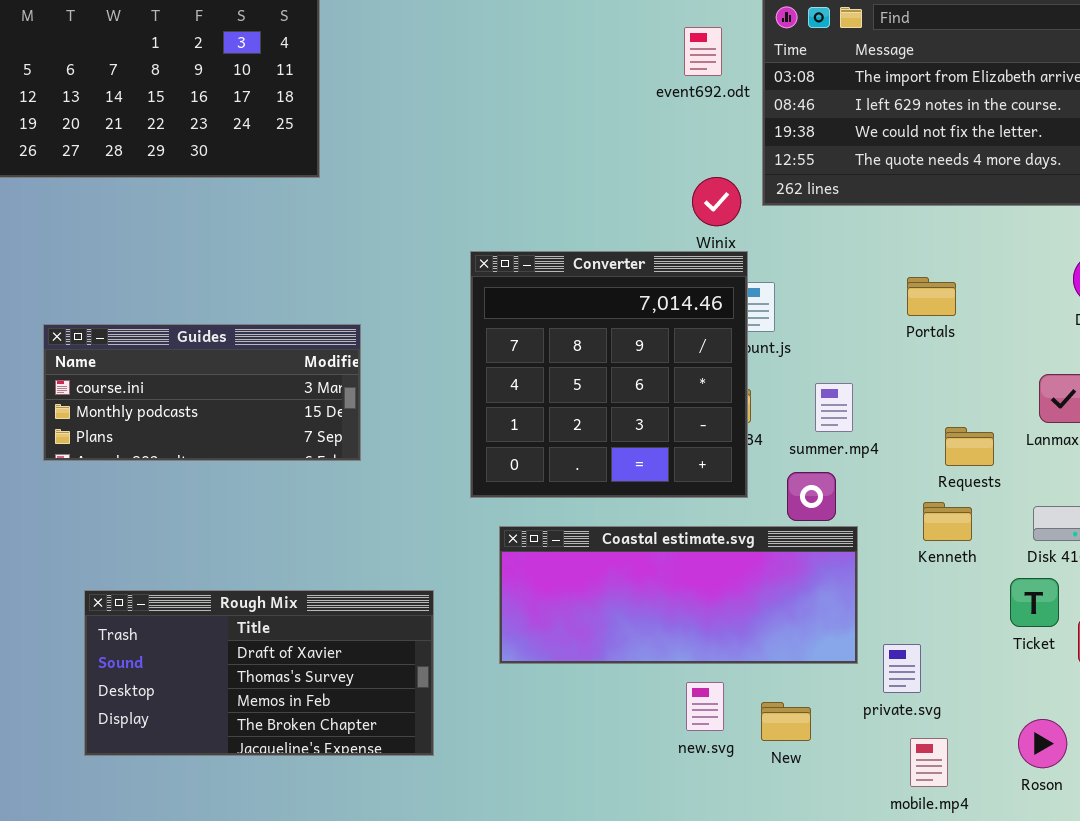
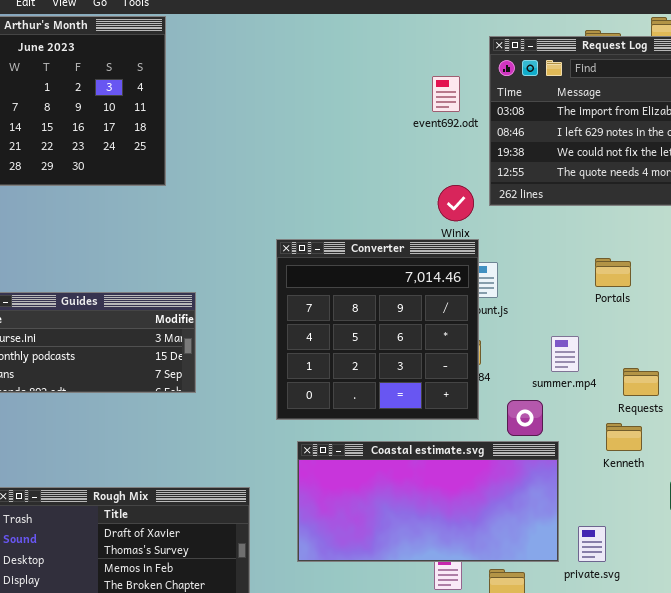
summer.mp4: [815,383,853,432] -> [551,336,579,372], moved
Coastal estimate.svg: [499,526,858,664] -> [297,441,559,562], resized

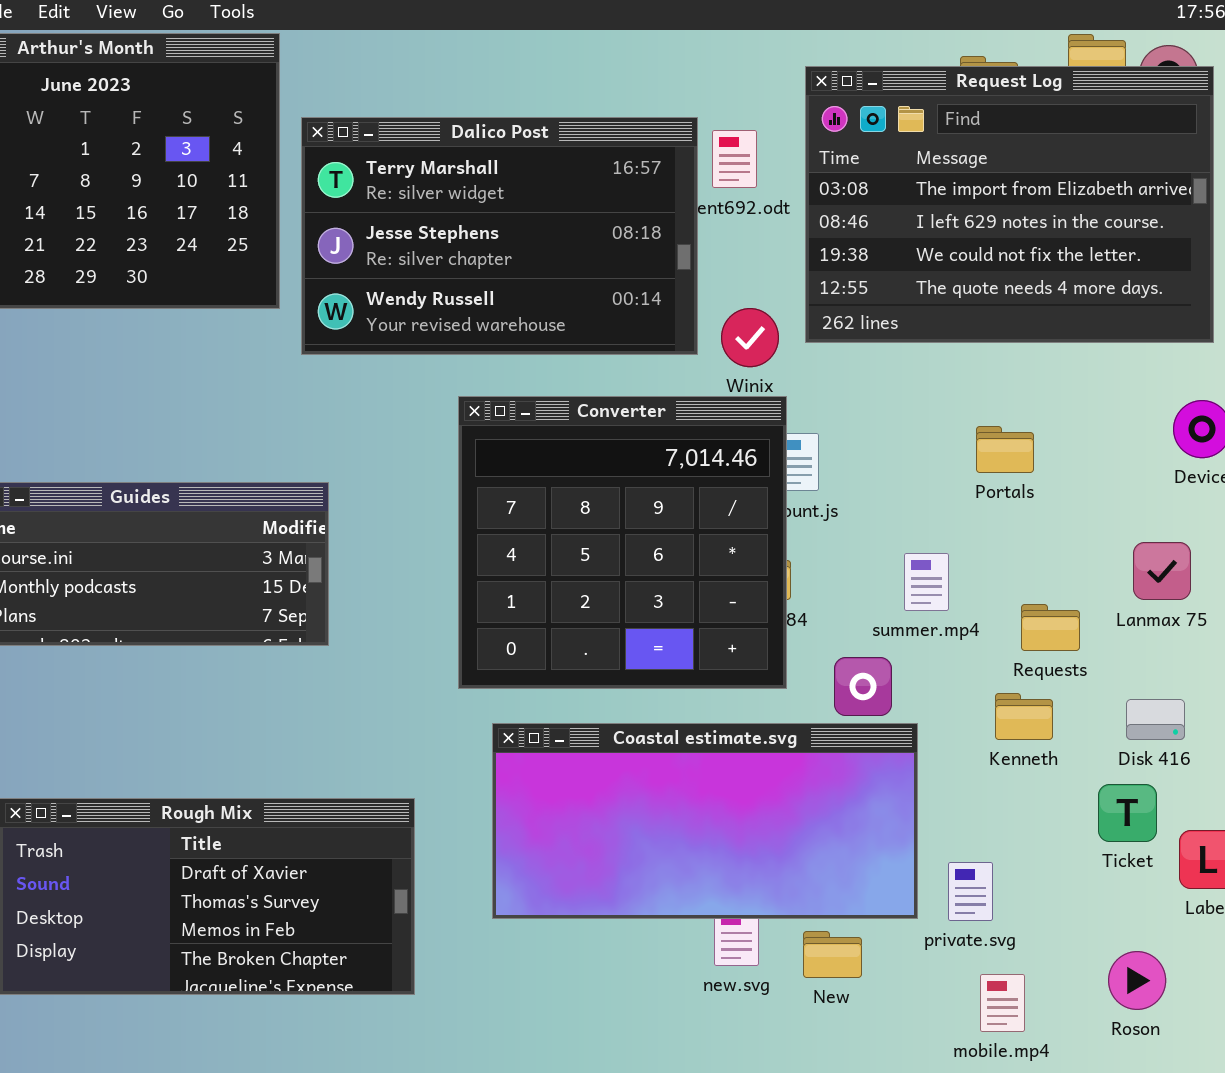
Dalico Post: none -> [301,117,698,355], opened

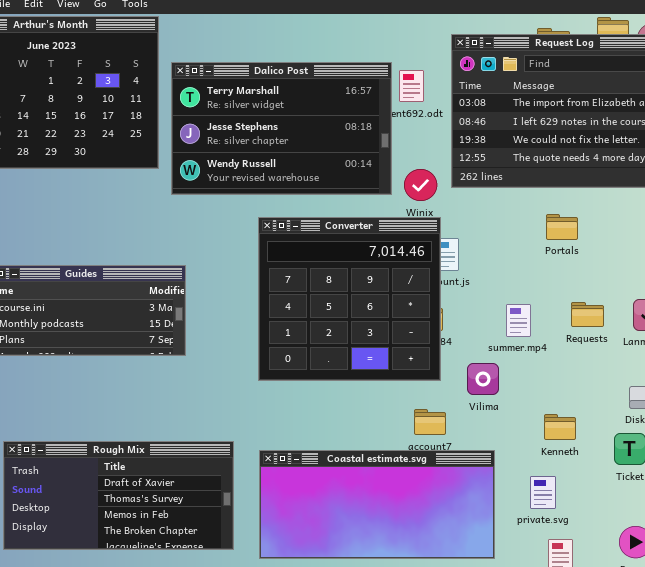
Portals: [976,426,1034,473] -> [546,214,578,240], moved
Requests: [1021,604,1080,651] -> [571,302,604,327], moved
Kenneth: [995,693,1053,740] -> [544,414,576,440], moved
Coastal estimate.svg: [492,723,918,919] -> [259,450,495,559], moved

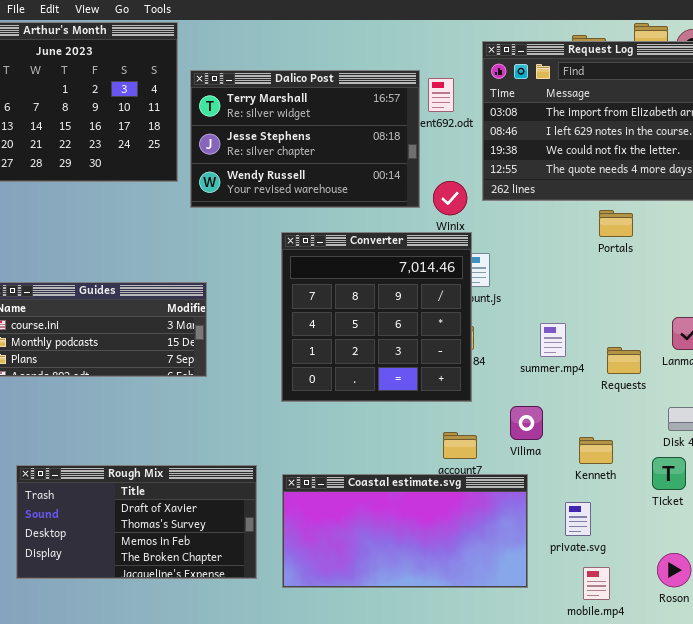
Portals: [546,214,578,240] -> [599,210,633,237], moved
Requests: [571,302,604,327] -> [607,347,641,374], moved
Vilima: [467,363,499,395] -> [510,406,543,440], moved

